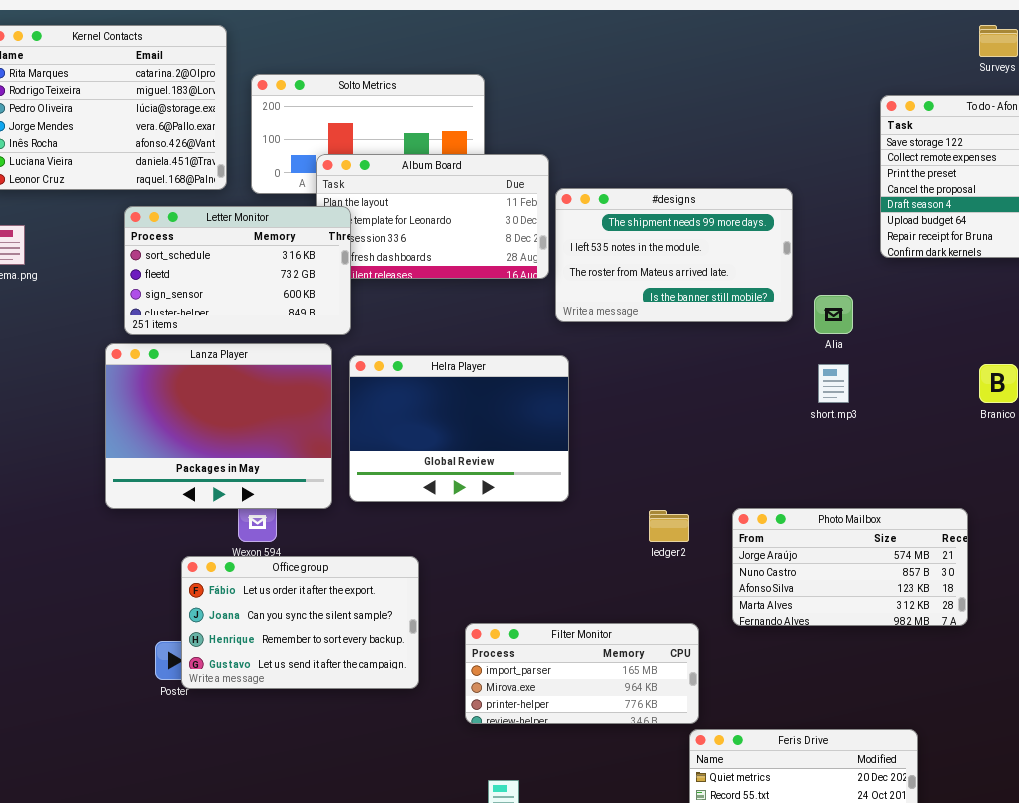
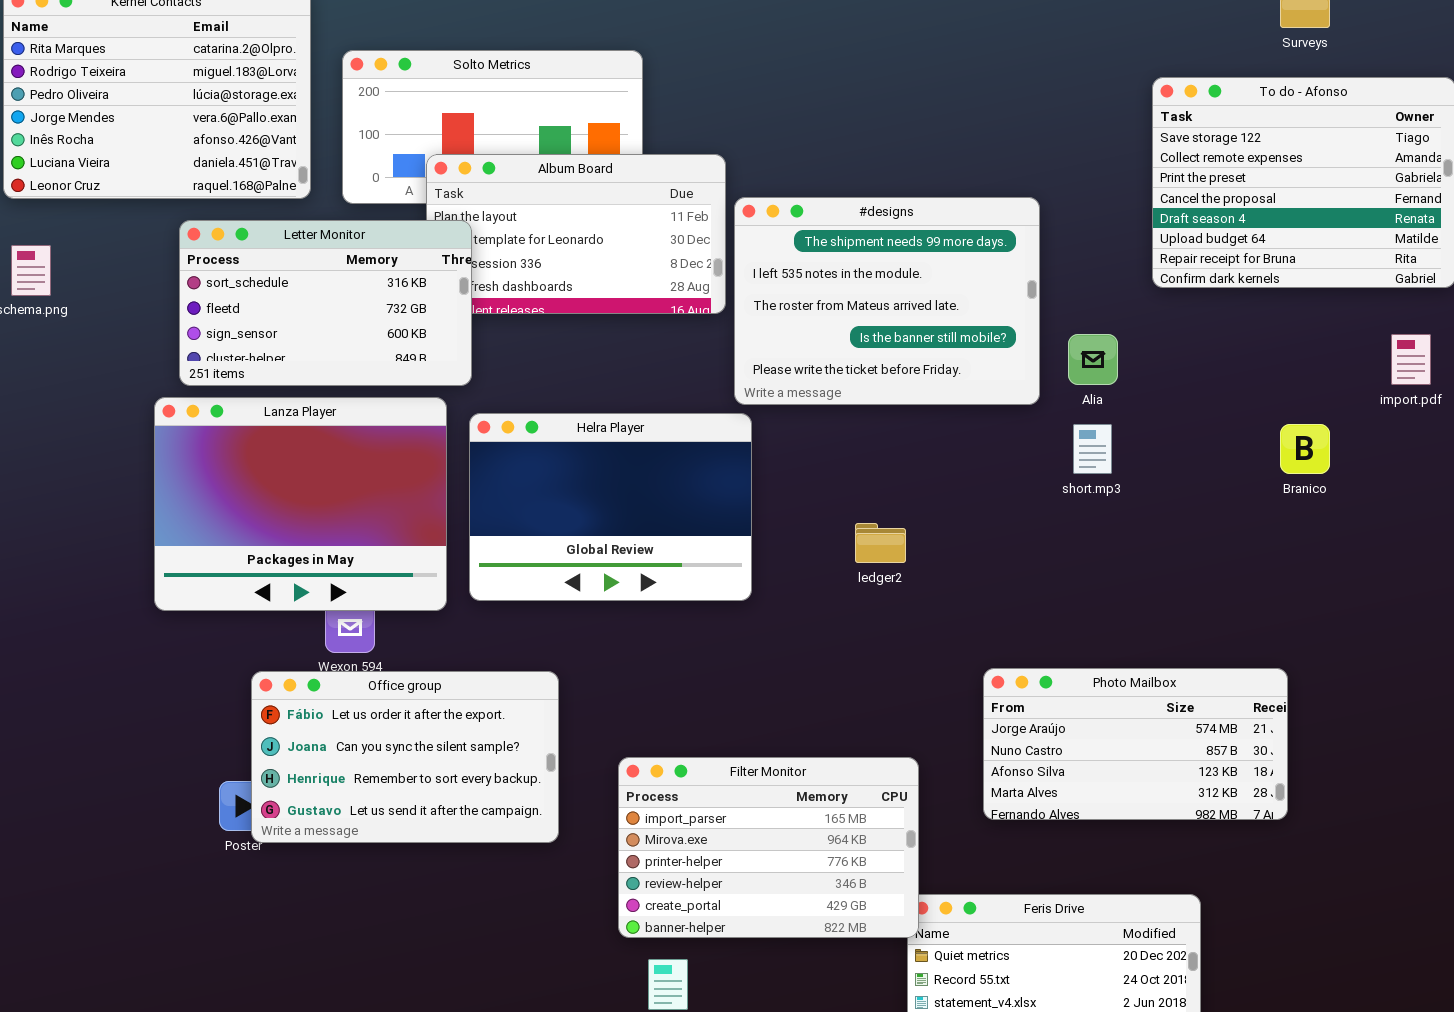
#designs: [555,188,793,322] -> [734,197,1040,405], resized
Photo Mailbox: [732,508,968,626] -> [983,668,1288,820], moved
ledger2: [649,510,689,542] -> [855,523,906,563], moved
Filter Monitor: [465,623,699,724] -> [618,757,919,938], resized

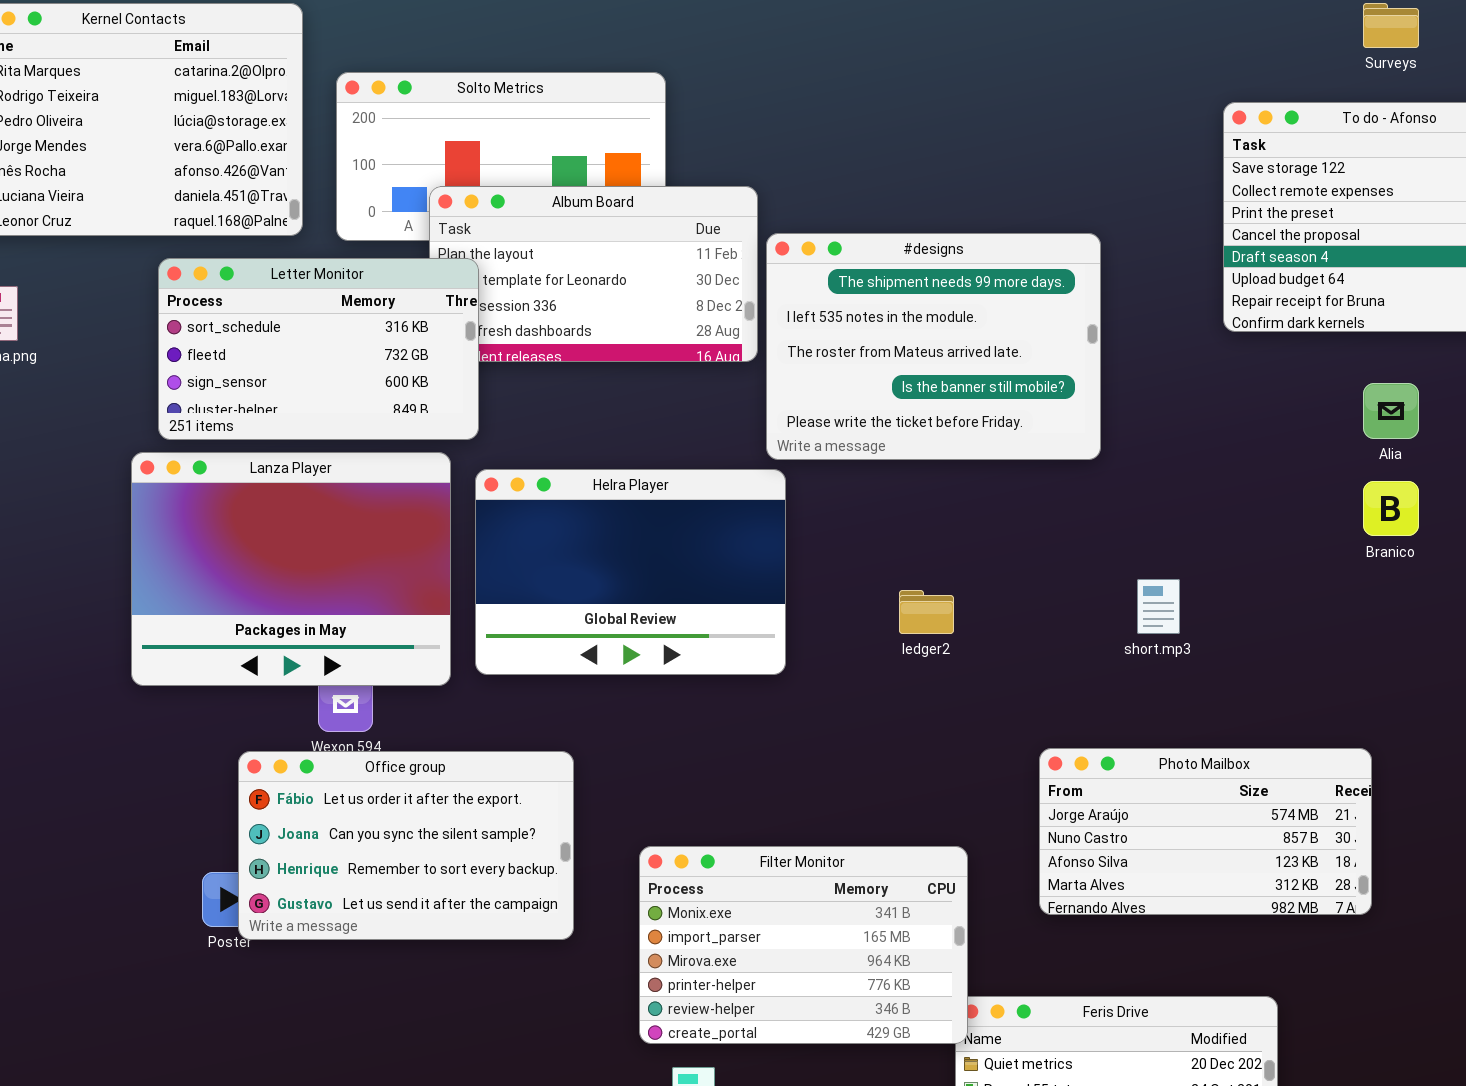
Alia: [1068,334,1118,385] -> [1363,383,1419,439], moved
short.mp3: [1073,424,1112,474] -> [1137,579,1180,634], moved
Filter Monitor: [618,757,919,938] -> [639,846,968,1044], scrolled up 1 row

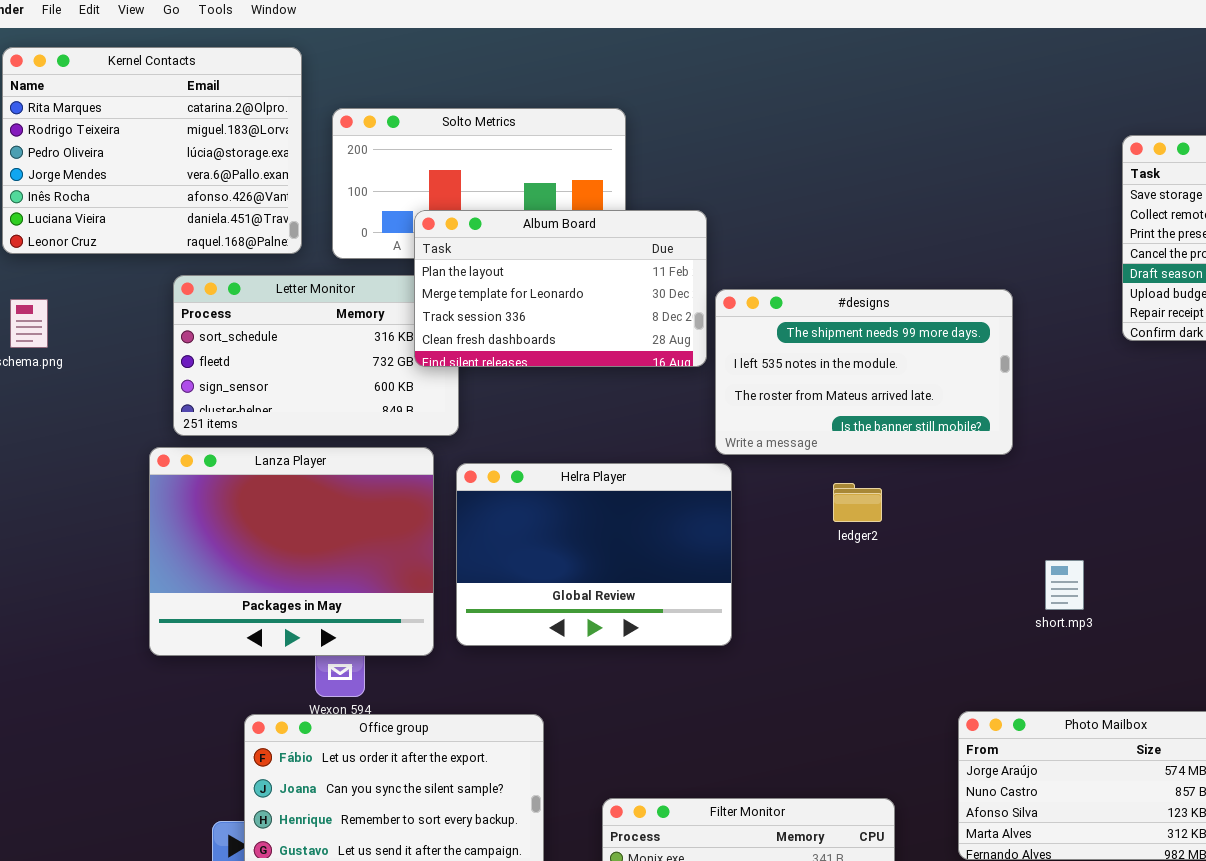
Album Board: [429,186,758,362] -> [414,210,707,367], raised
#designs: [766,233,1101,460] -> [715,289,1013,455], resized
ledger2: [899,590,954,634] -> [833,483,882,522], moved

